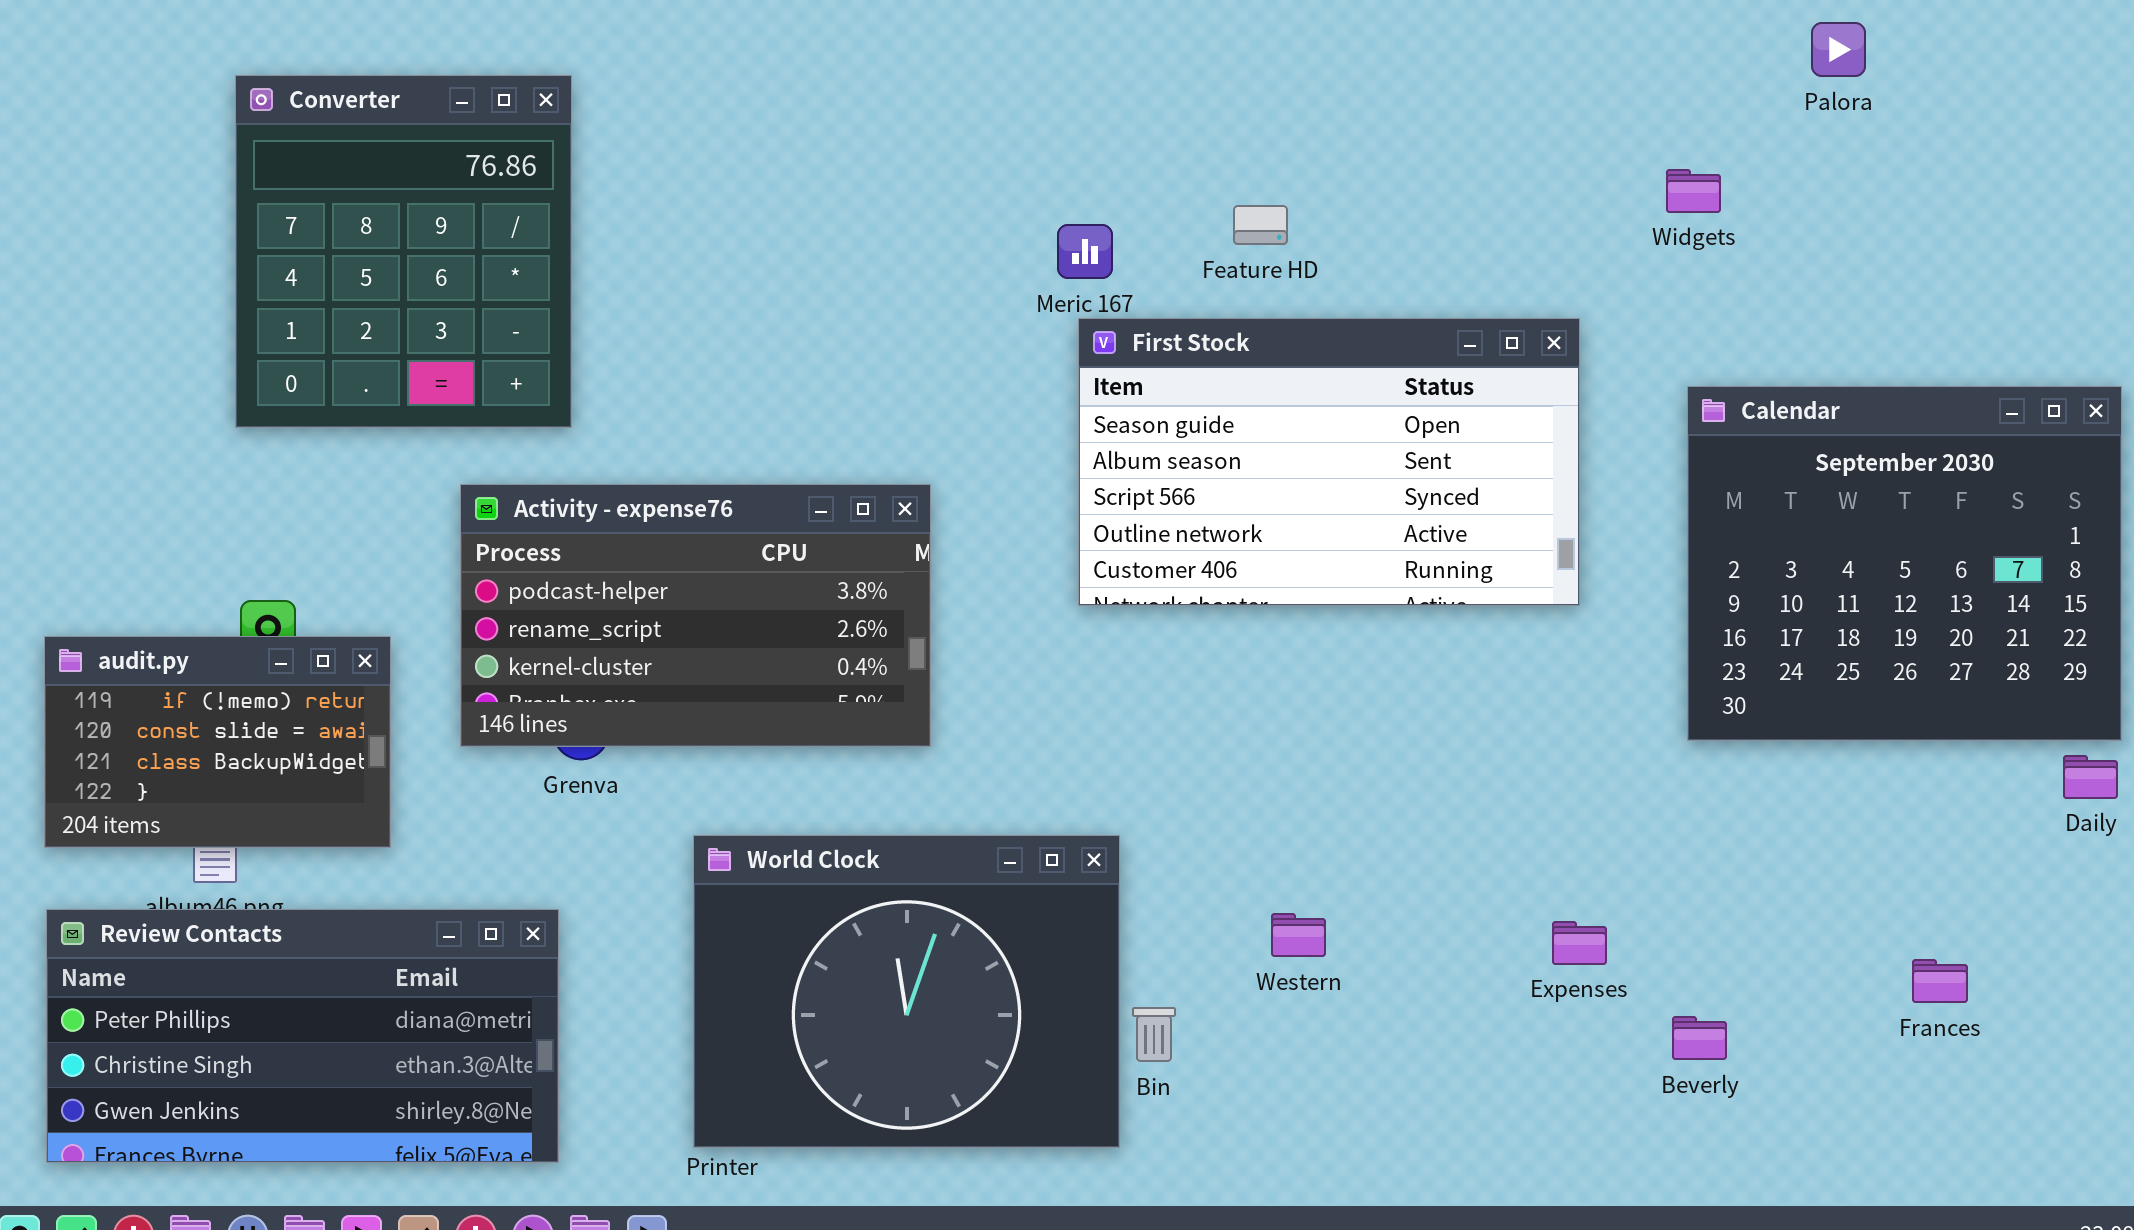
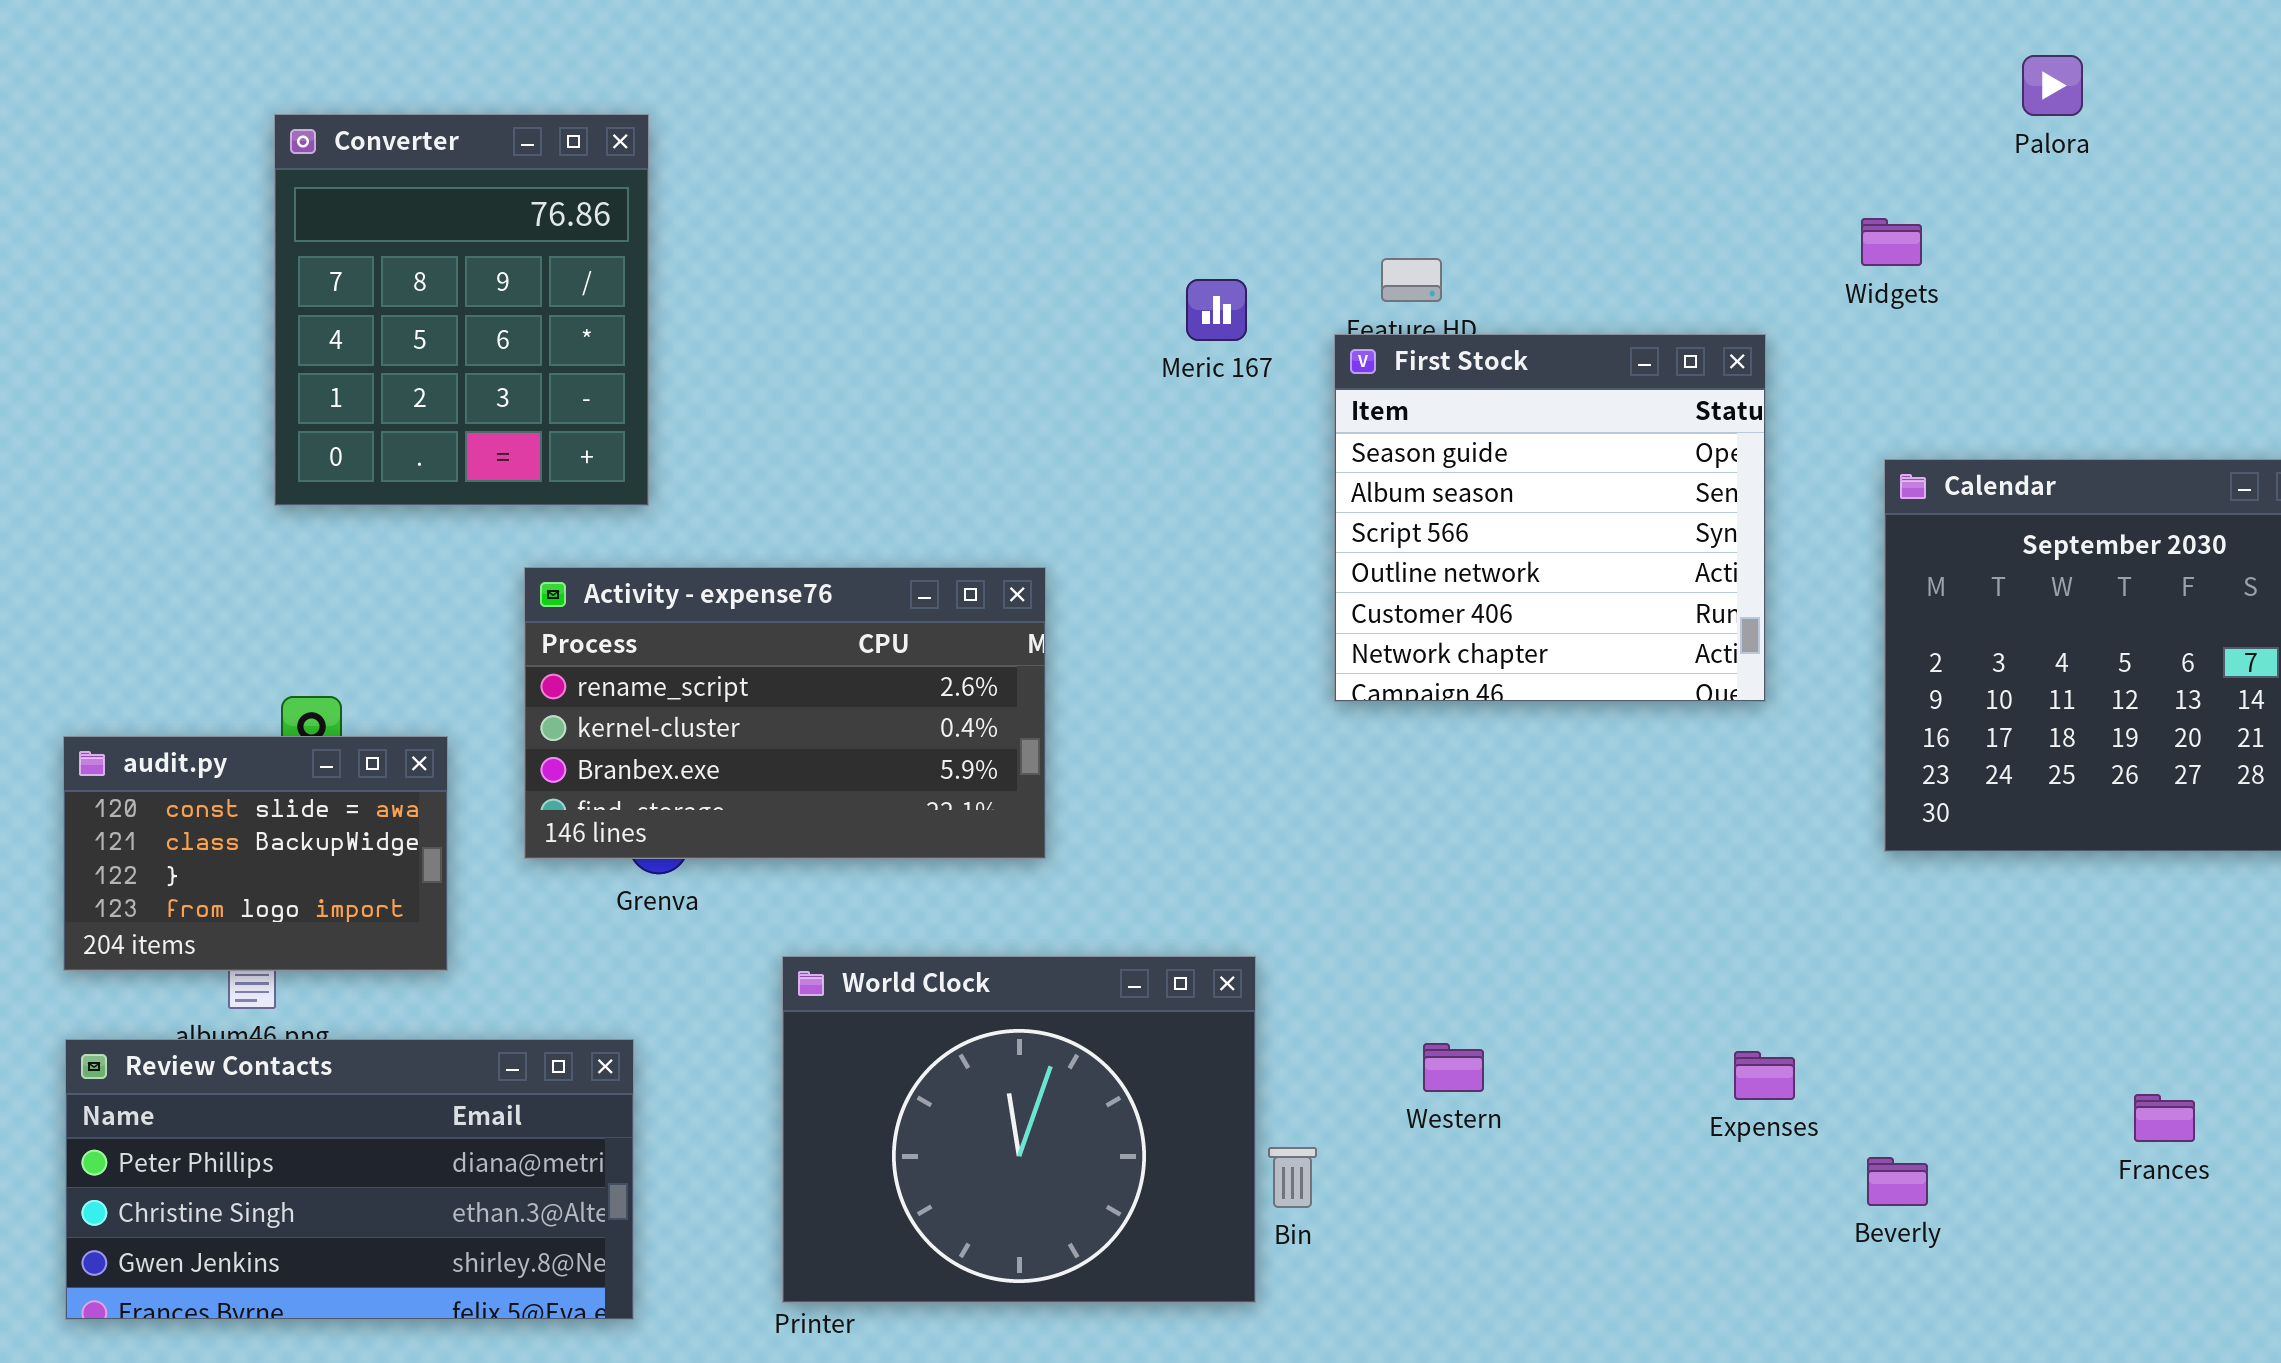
First Stock: [1078,318,1580,606] -> [1334,334,1766,702], resized
Activity - expense76: [460,484,931,747] -> [524,567,1046,859], scrolled down 1 row
audit.py: [44,636,391,848] -> [63,736,448,971], scrolled down 1 row

